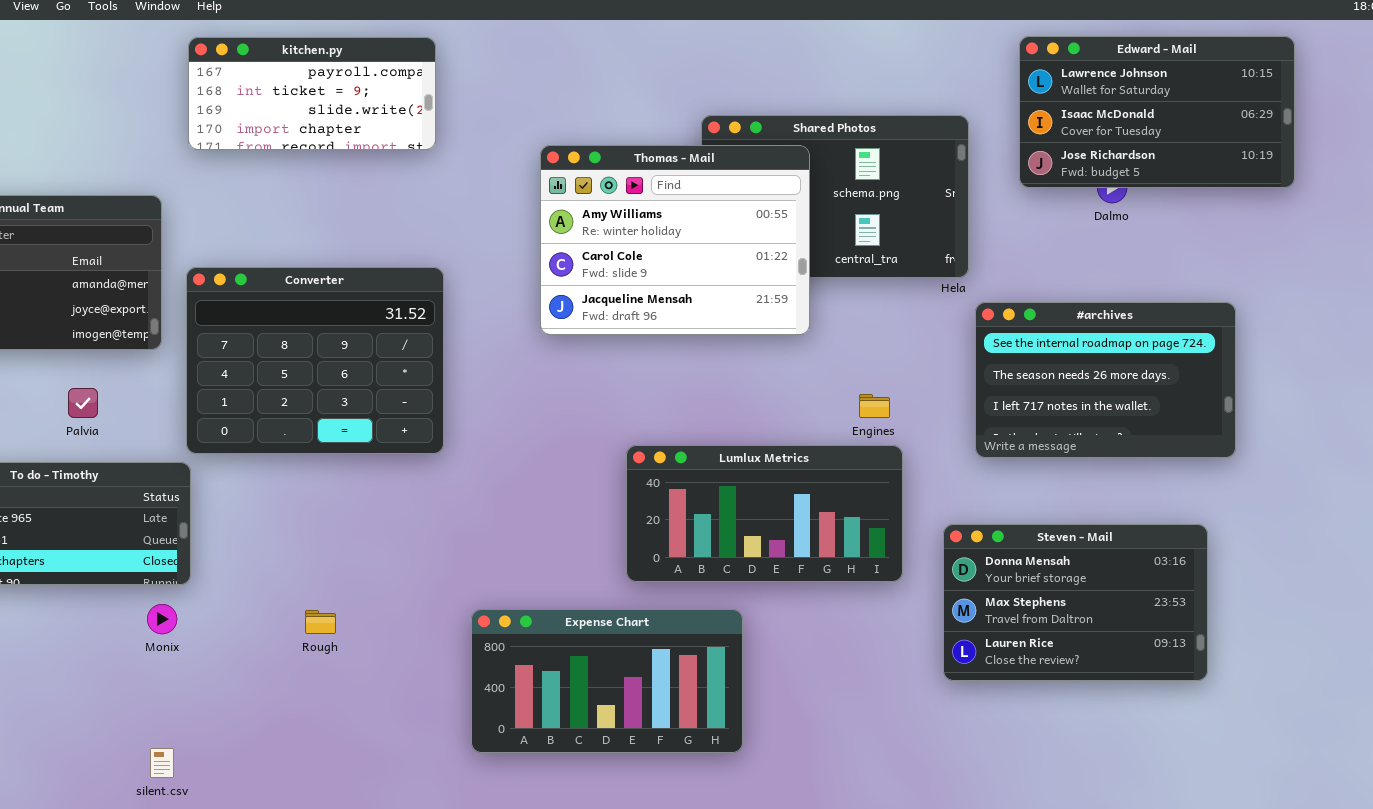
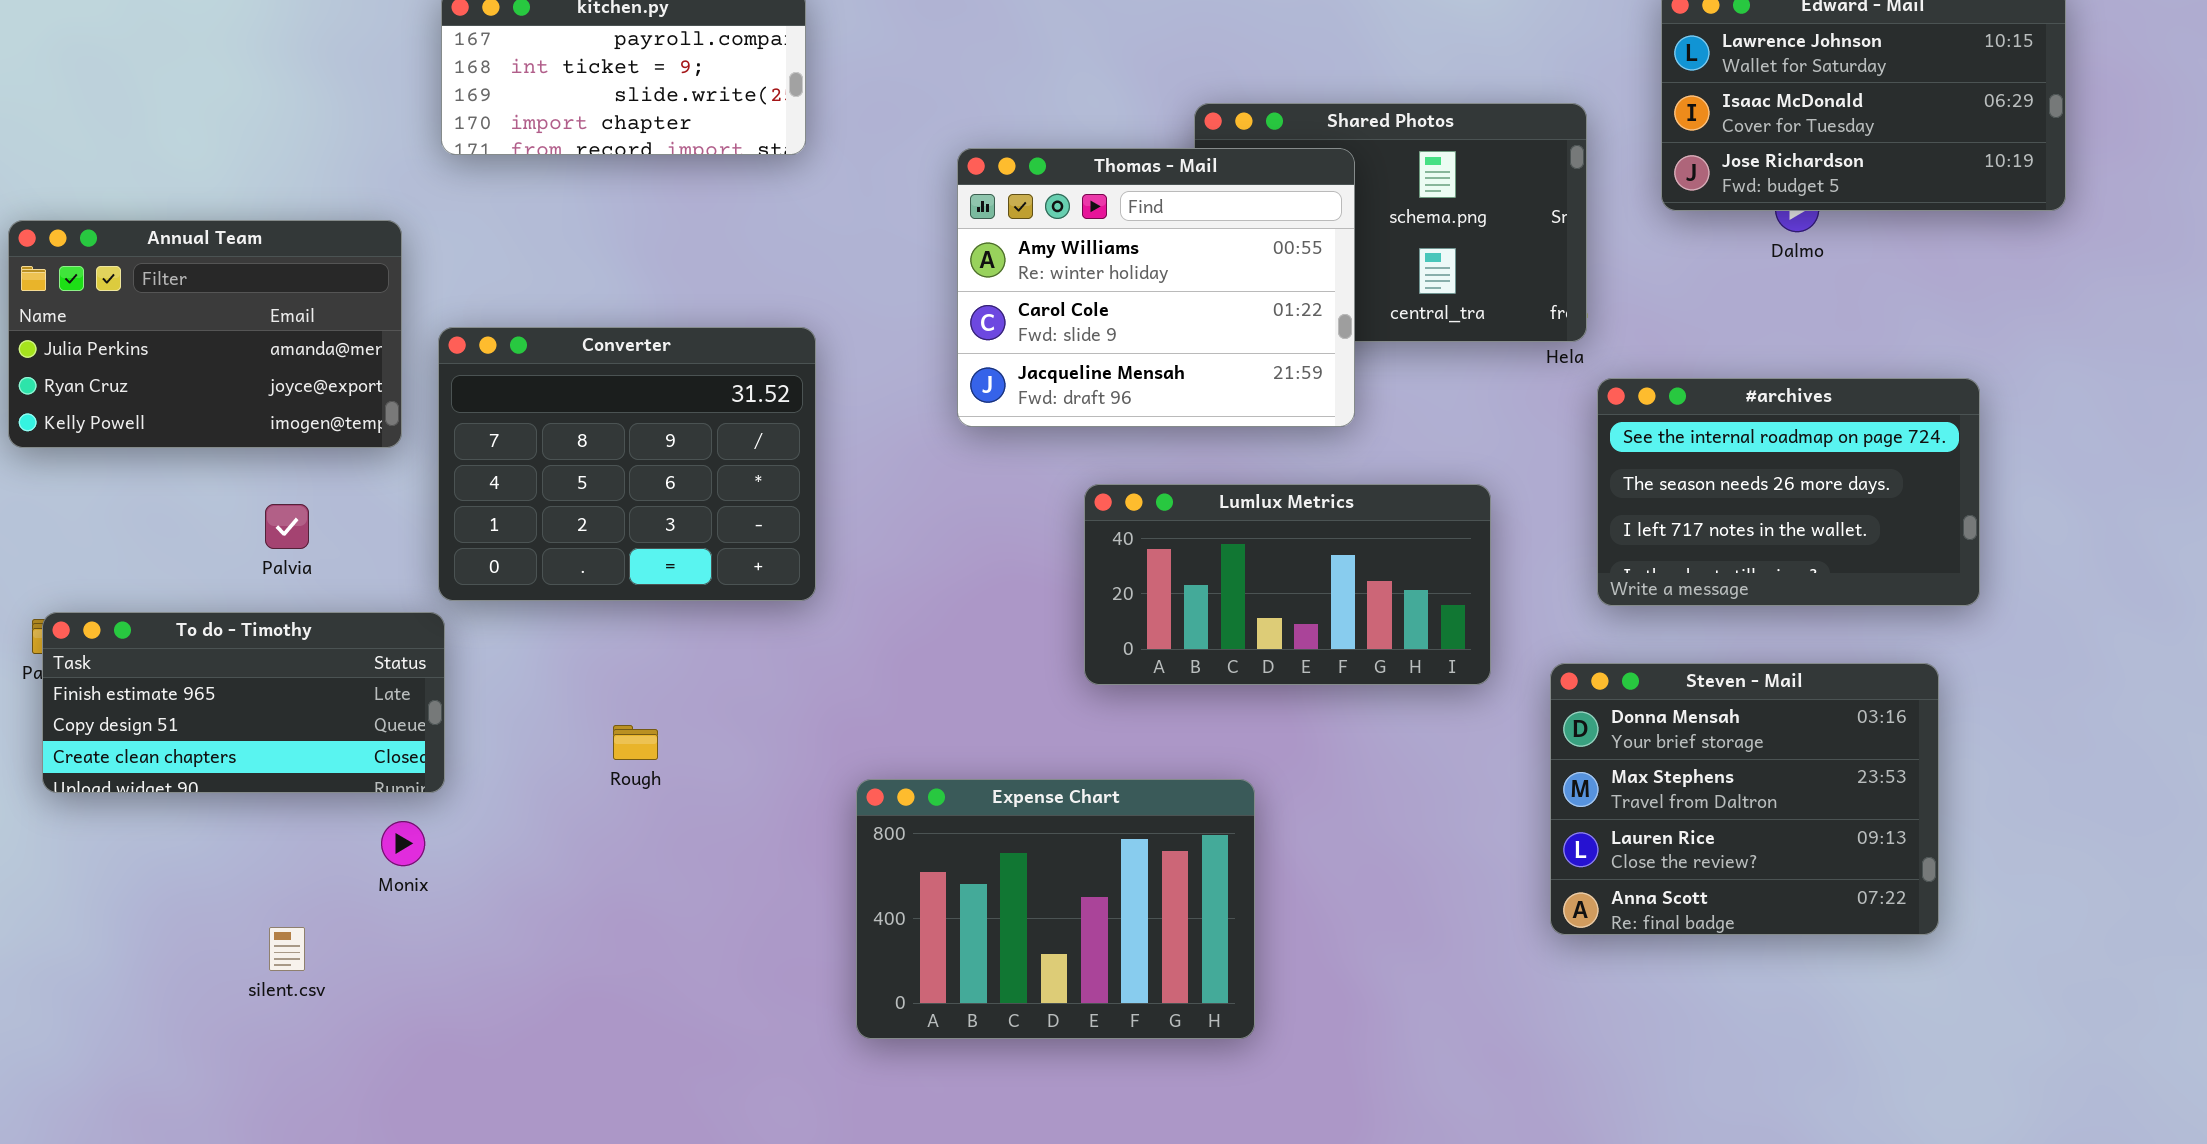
Lumlux Metrics: [626,445,903,582] -> [1084,484,1491,685], moved
Steven - Mail: [943,524,1208,681] -> [1550,663,1939,935], resized
Expense Chart: [471,609,743,753] -> [856,779,1255,1039], resized
Rough: [305,610,336,634] -> [613,725,658,760], moved
silent.csv: [150,748,174,778] -> [269,927,305,971], moved

